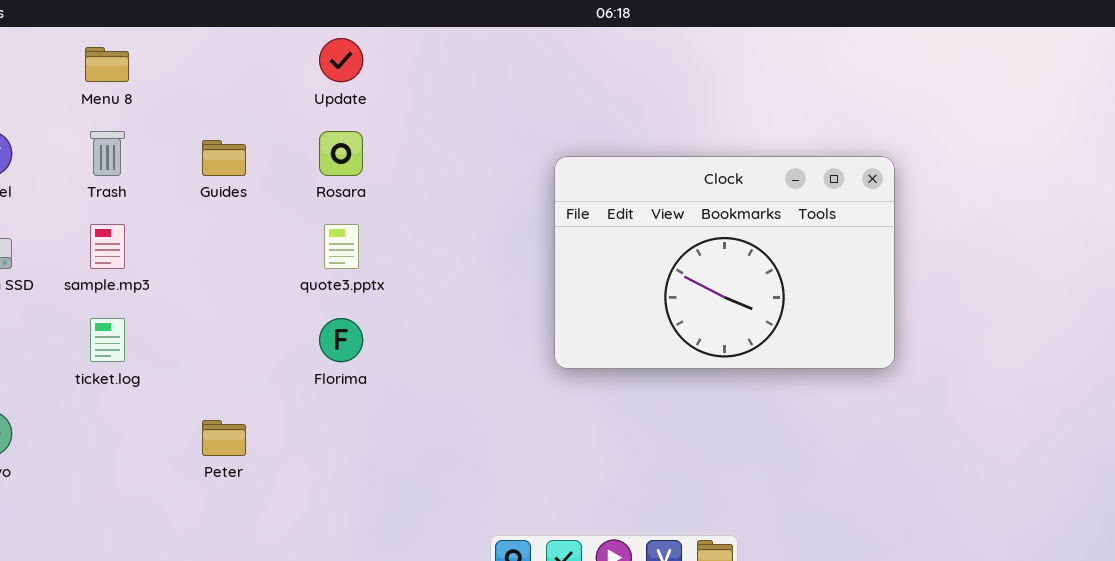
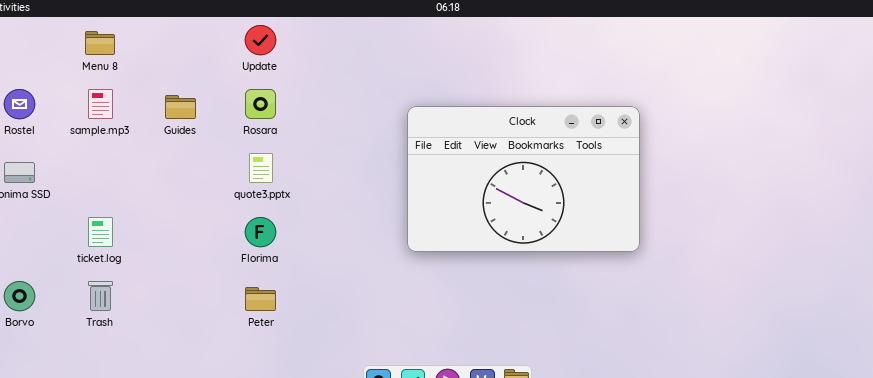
Trash: [90,131,125,176] -> [88,281,113,311], moved
sample.mp3: [90,224,125,269] -> [88,89,113,119], moved
Peter: [202,420,246,456] -> [245,287,276,311], moved

